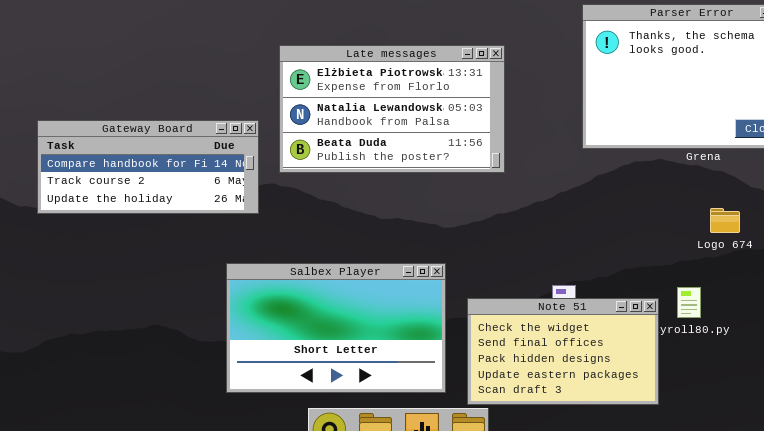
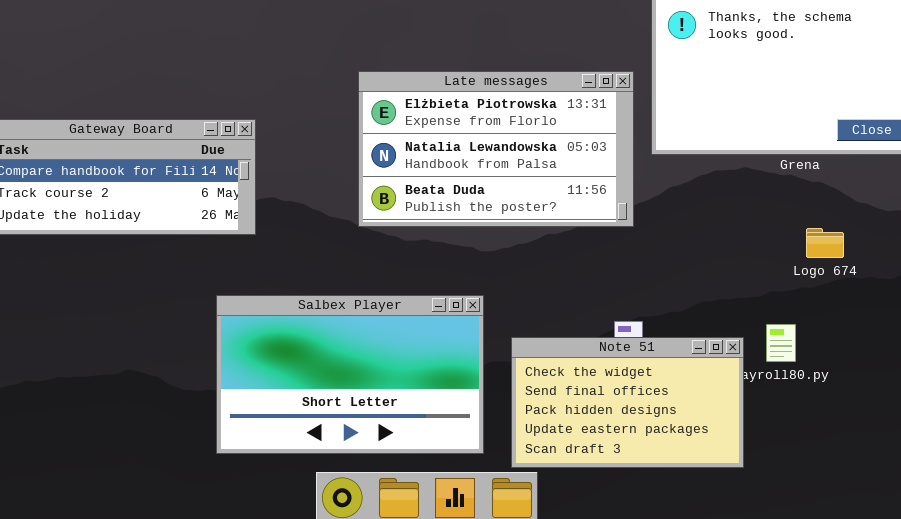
Late messages: [279,45,505,173] -> [358,71,634,227], moved

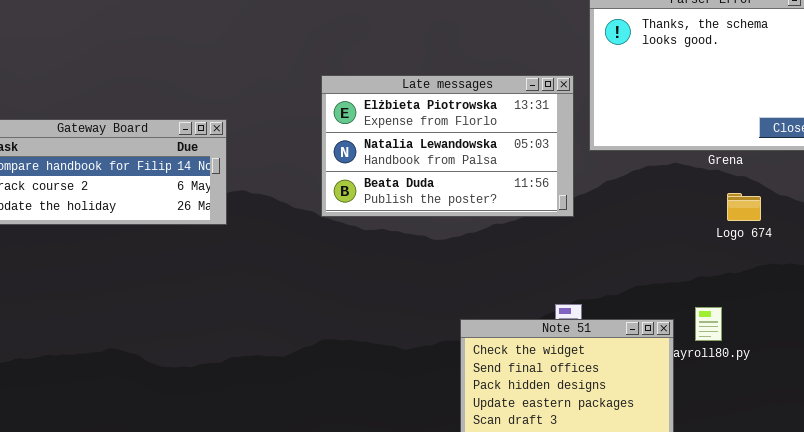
Logo 674: [806,228,844,258] -> [727,193,761,221], moved
Salbex Player: [216,295,484,454] -> none, closed

